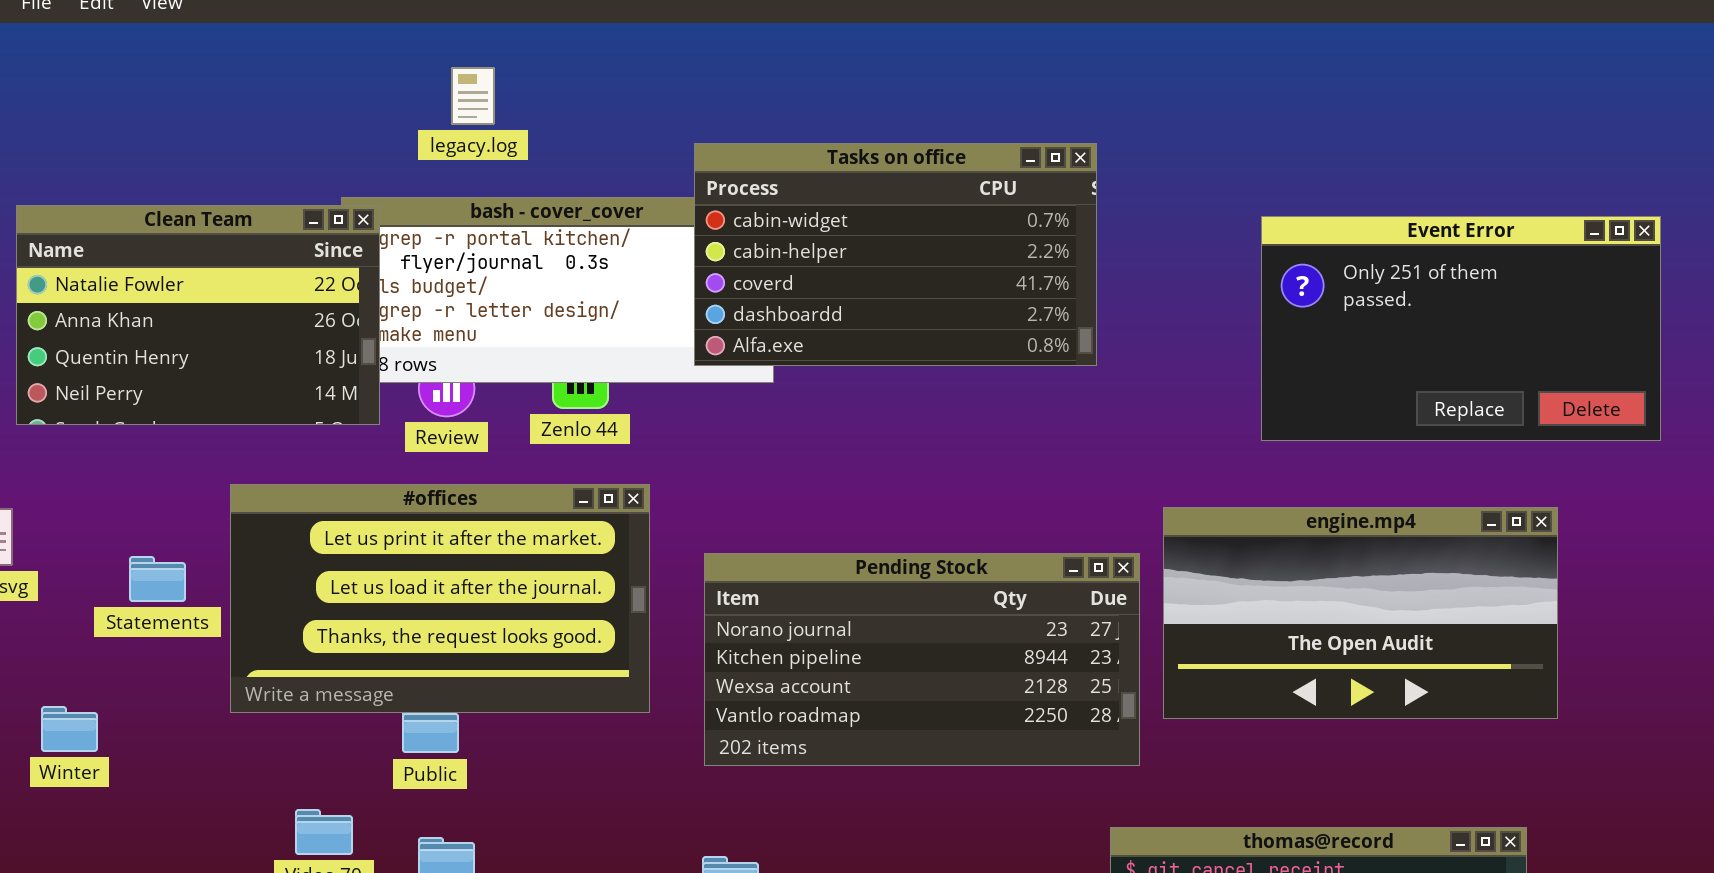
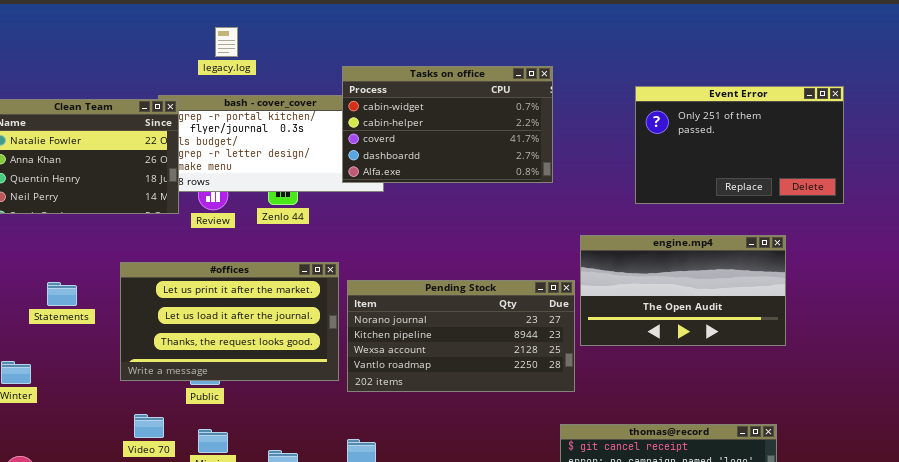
Event Error: [1261,216,1661,441] -> [635,86,844,204], moved
#offices: [230,484,650,713] -> [120,262,339,381], moved
engine.mp4: [1163,507,1558,719] -> [580,235,786,346], moved

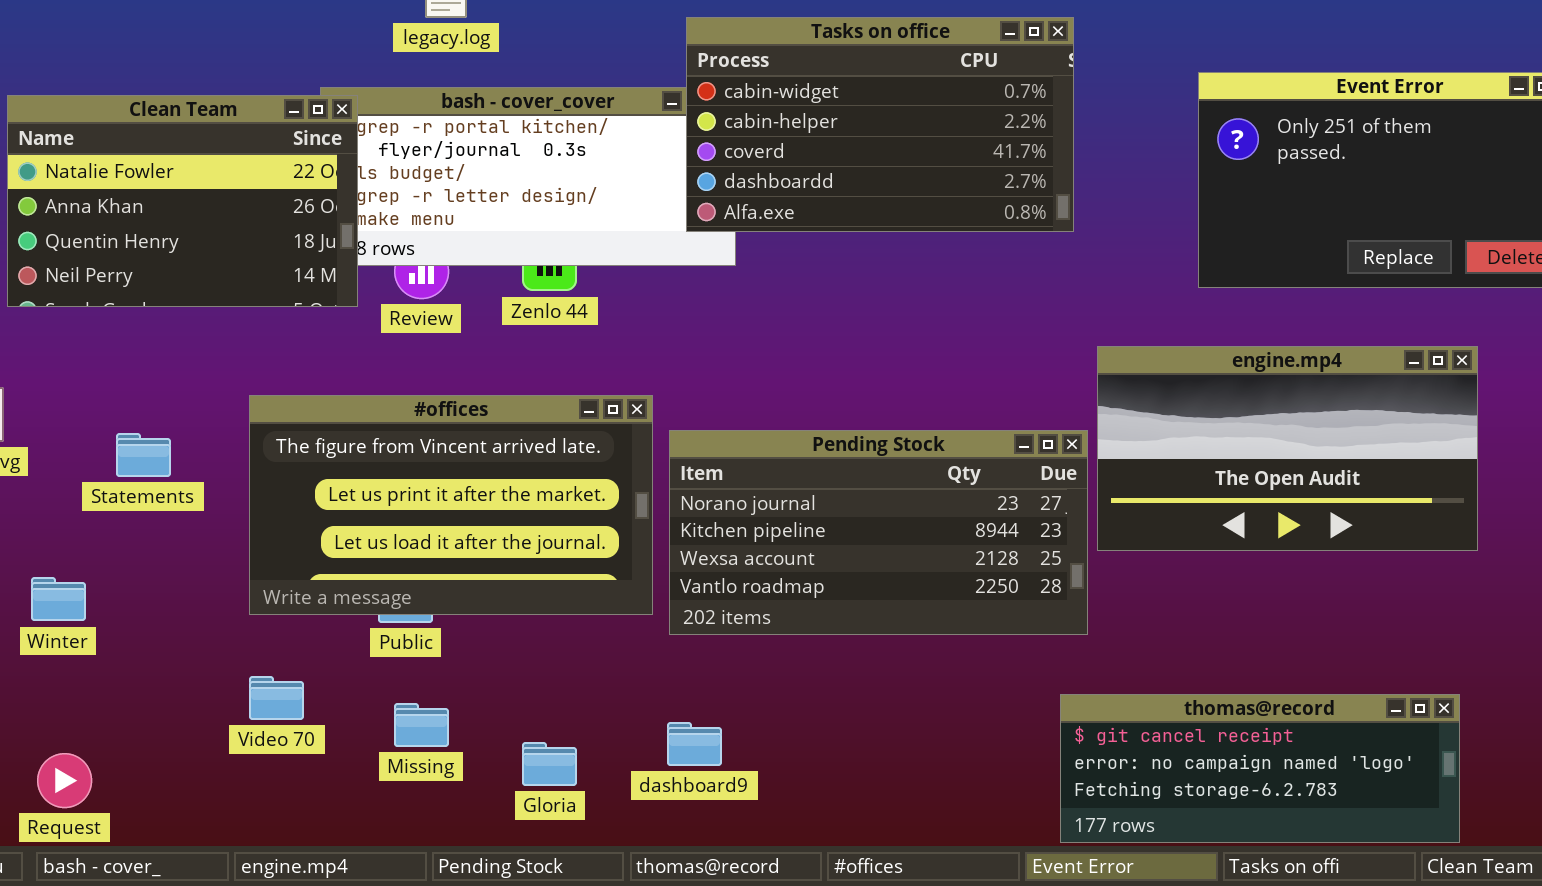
Tasks on office: [342,66,553,183] -> [686,17,1074,232], moved
#offices: [120,262,339,381] -> [249,395,653,615], scrolled up 1 row
Video 70: [134,414,164,438] -> [249,676,304,720], moved

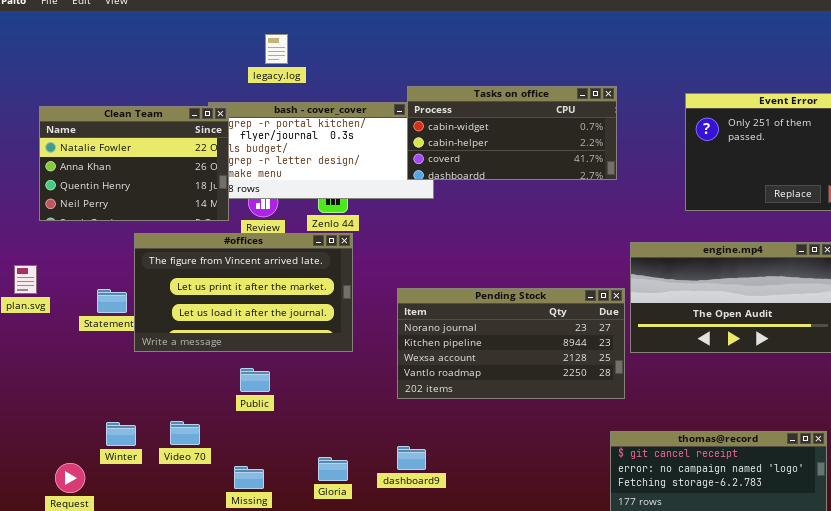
Tasks on office: [686,17,1074,232] -> [407,86,617,180], resized
#offices: [249,395,653,615] -> [134,233,353,352], moved
Winter: [31,577,86,621] -> [106,422,136,446], moved
Missing: [394,703,449,747] -> [234,466,264,489], moved

